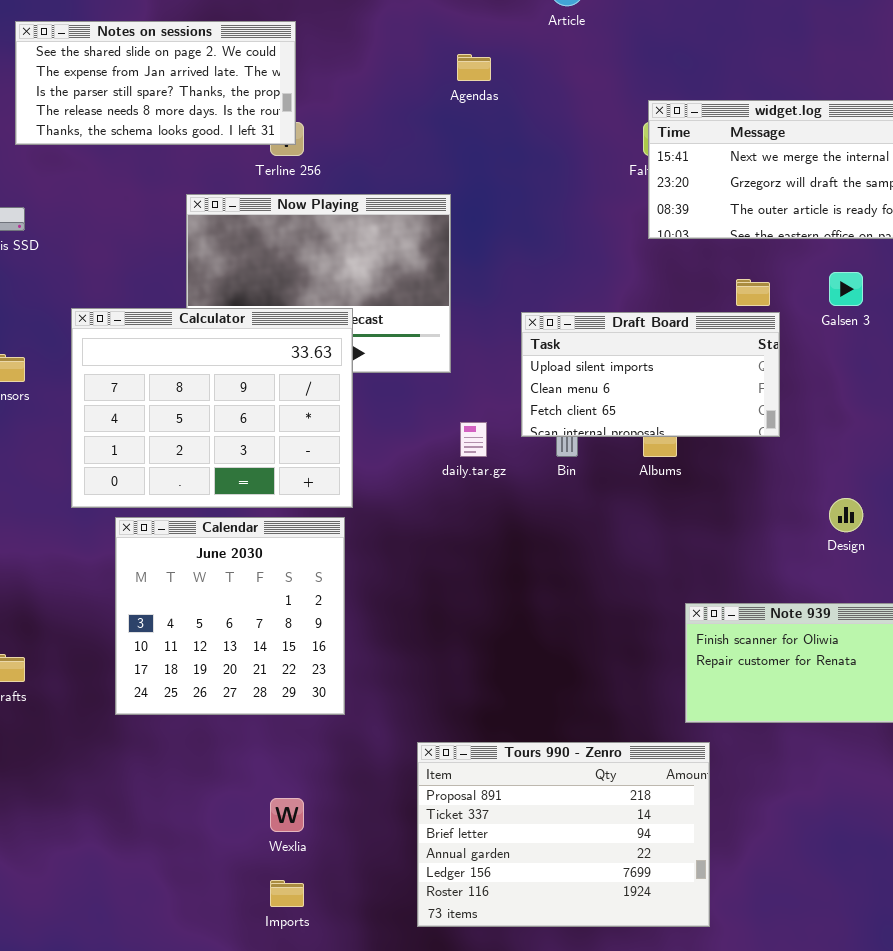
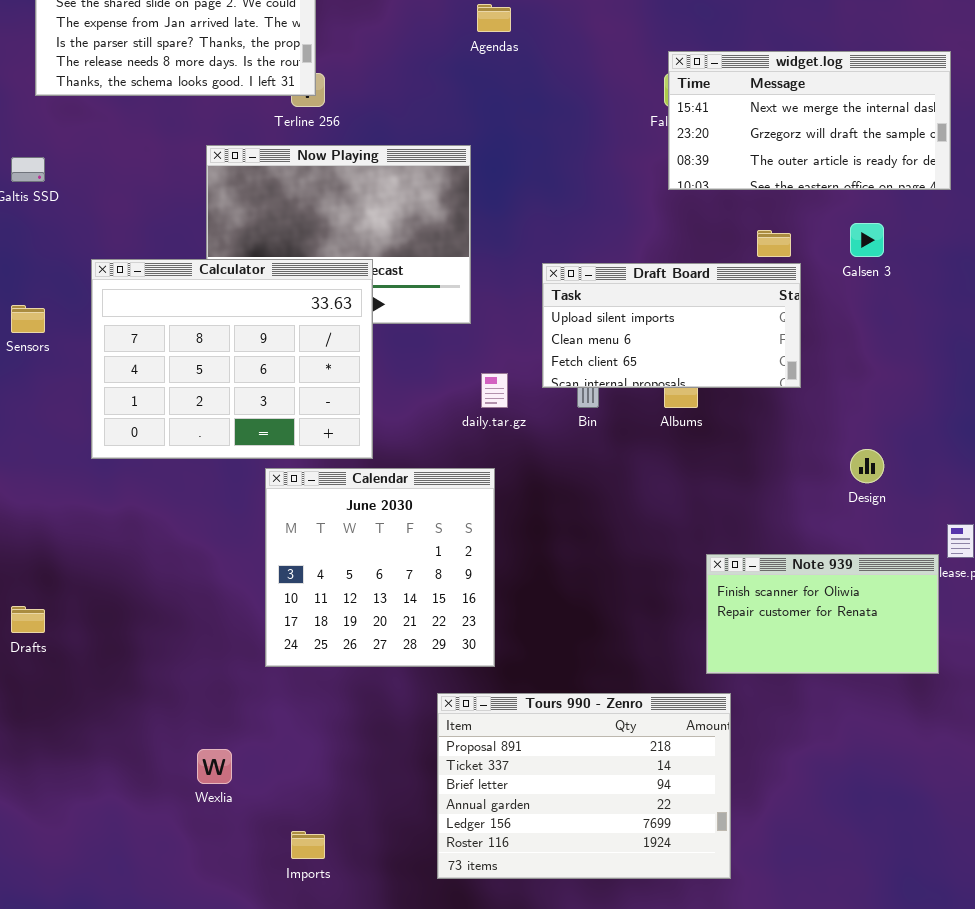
Calendar: [115,517,345,715] -> [265,468,495,667], moved
Wexlia: [270,798,304,832] -> [197,749,232,784], moved

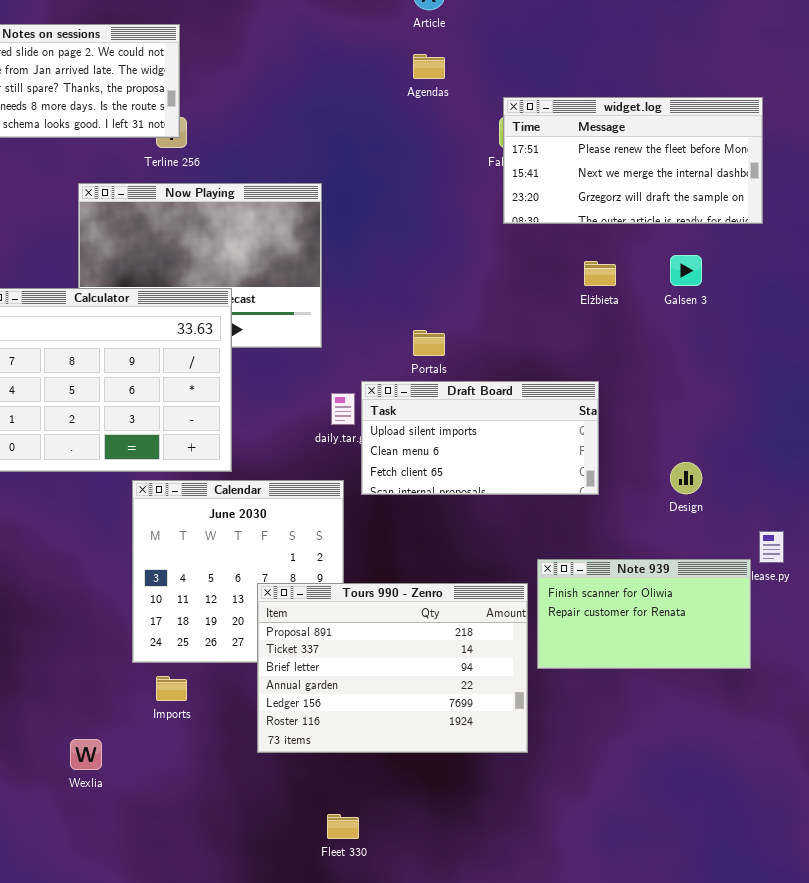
Agendas: [477,4,511,32] -> [413,54,445,79], moved
widget.log: [668,51,951,190] -> [503,97,763,224], scrolled up 1 row
Draft Board: [542,263,801,388] -> [361,381,599,495], moved
Tours 990 - Zenro: [437,693,731,879] -> [257,583,528,753], moved
Imports: [291,831,325,859] -> [156,676,187,701], moved

